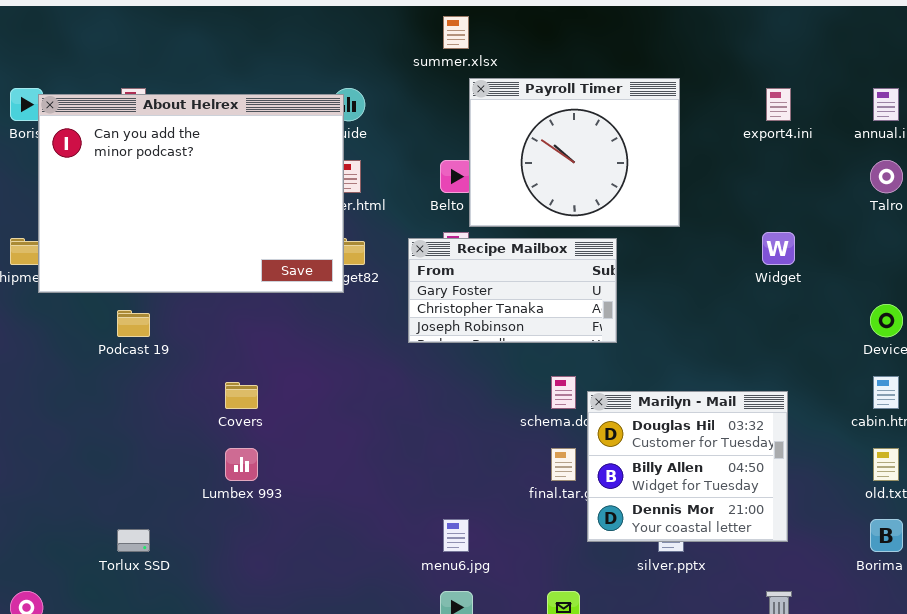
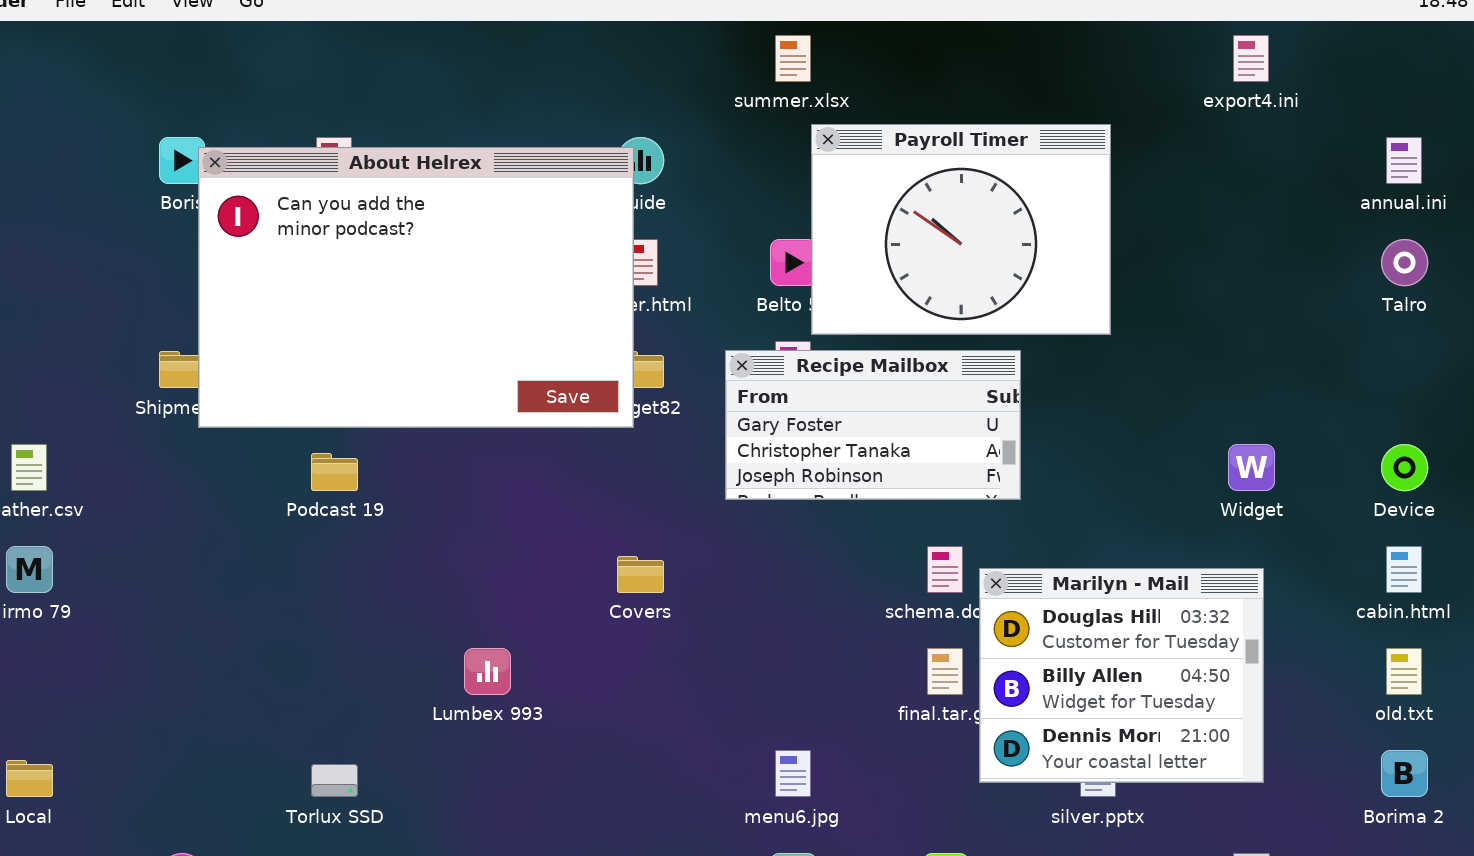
export4.ini: [766,88,791,121] -> [1233,35,1269,82], moved
Widget: [762,232,795,265] -> [1228,444,1275,491], moved
Covers: [225,382,258,409] -> [617,556,664,593], moved

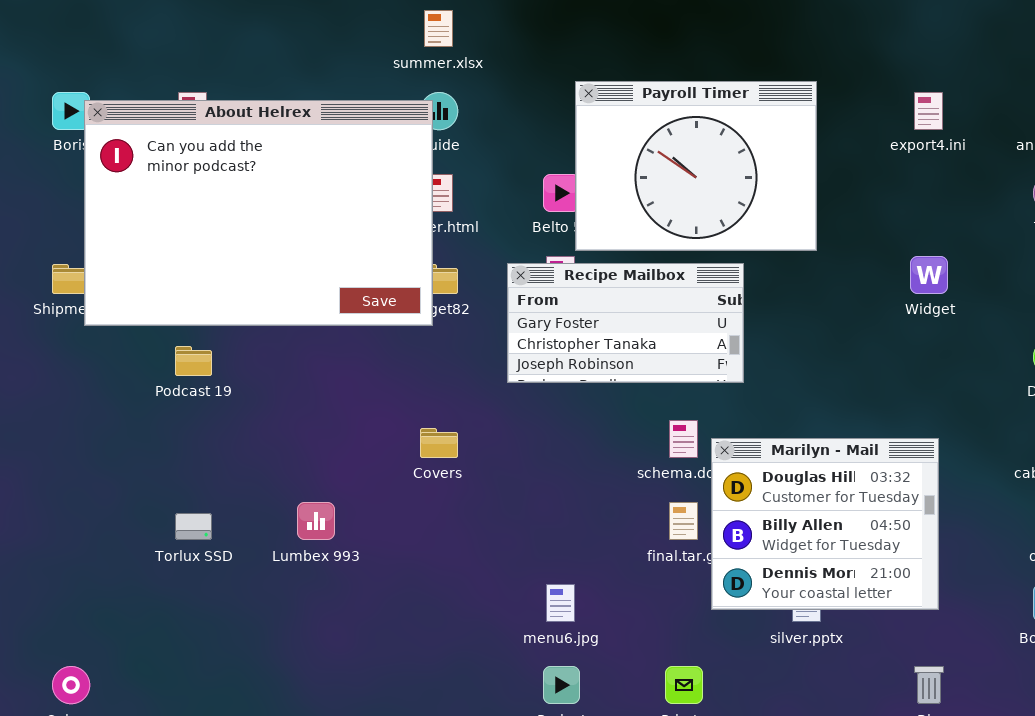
summer.xlsx: [775,35,811,82] -> [424,10,453,47], moved
export4.ini: [1233,35,1269,82] -> [914,92,943,130], moved
Widget: [1228,444,1275,491] -> [910,256,948,294], moved
Torlux SSD: [311,764,358,797] -> [175,513,212,540], moved

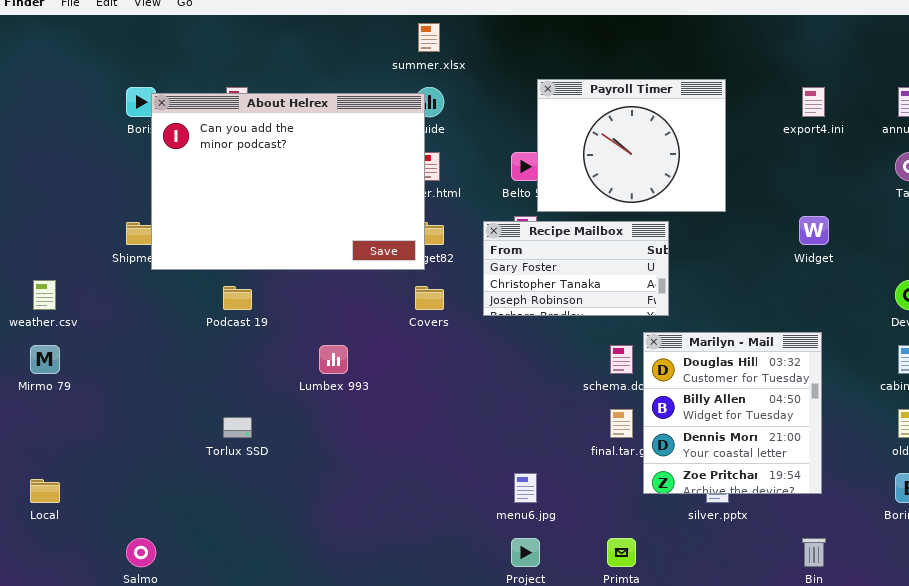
Covers: [420,428,458,458] -> [415,286,444,310], moved
Marilyn - Mail: [711,438,939,610] -> [643,332,822,494], resized
Lumbex 993: [297,502,335,540] -> [319,345,348,374], moved

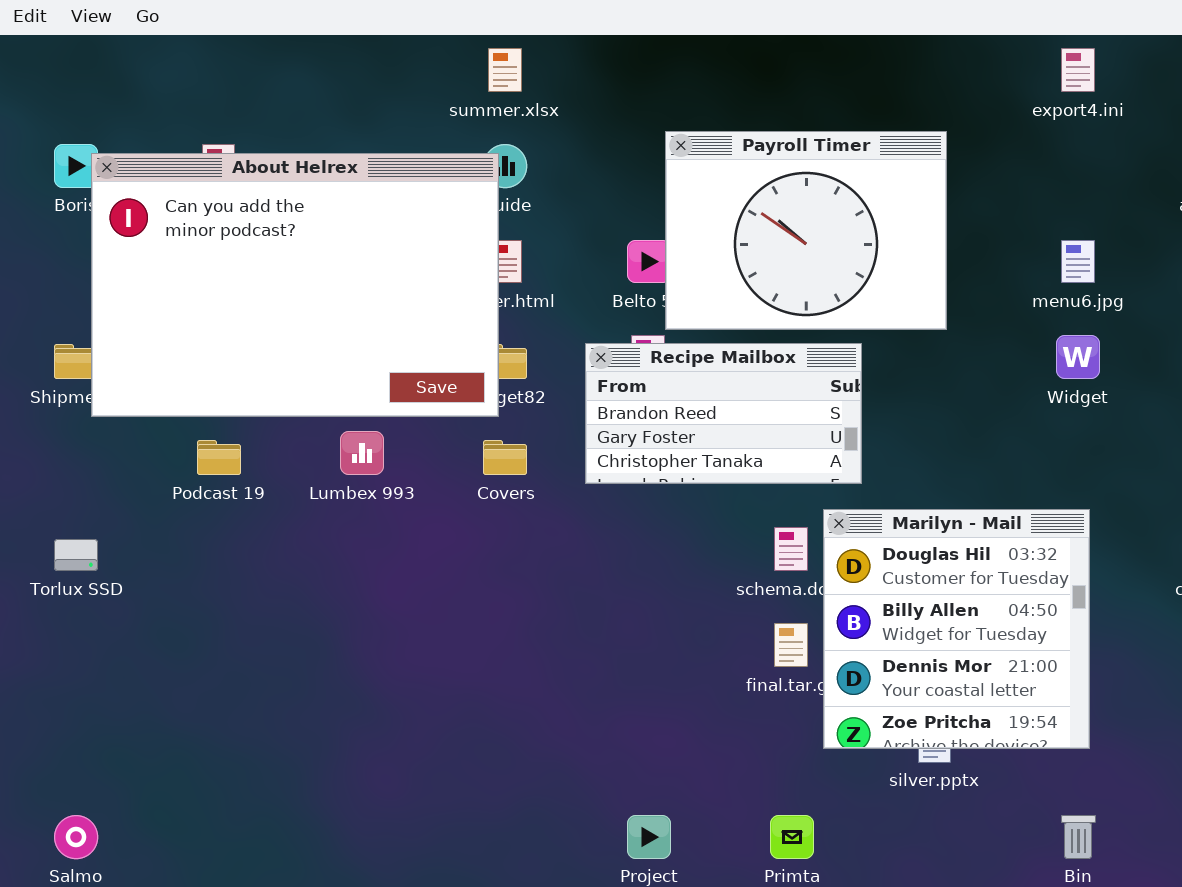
export4.ini: [802,87,825,117] -> [1061,48,1095,92], moved
Recipe Mailbox: [483,221,669,316] -> [585,343,862,484], scrolled up 1 row
Lumbex 993: [319,345,348,374] -> [340,431,384,475], moved
Torlux SSD: [223,417,252,438] -> [54,539,98,571], moved
menu6.jpg: [514,473,537,503] -> [1061,240,1095,283], moved

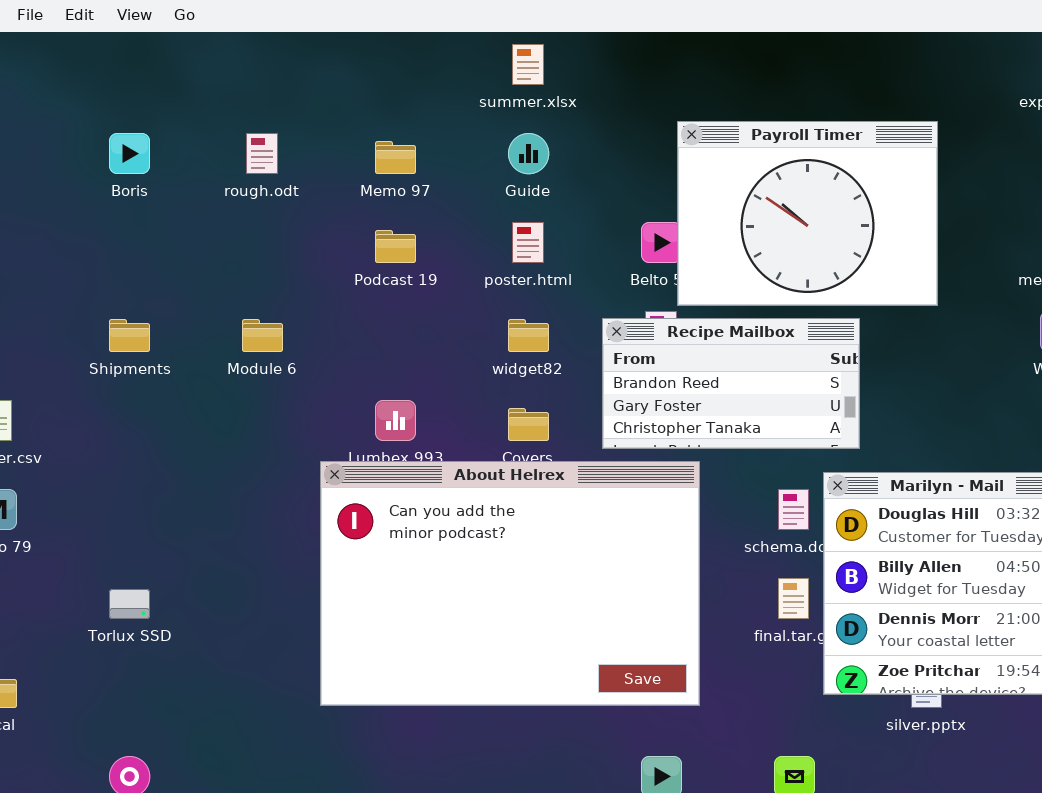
About Helrex: [91,153,499,417] -> [320,461,700,706], moved
Podcast 19: [197,440,241,475] -> [375,230,416,263], moved
Torlux SSD: [54,539,98,571] -> [109,589,150,619], moved

